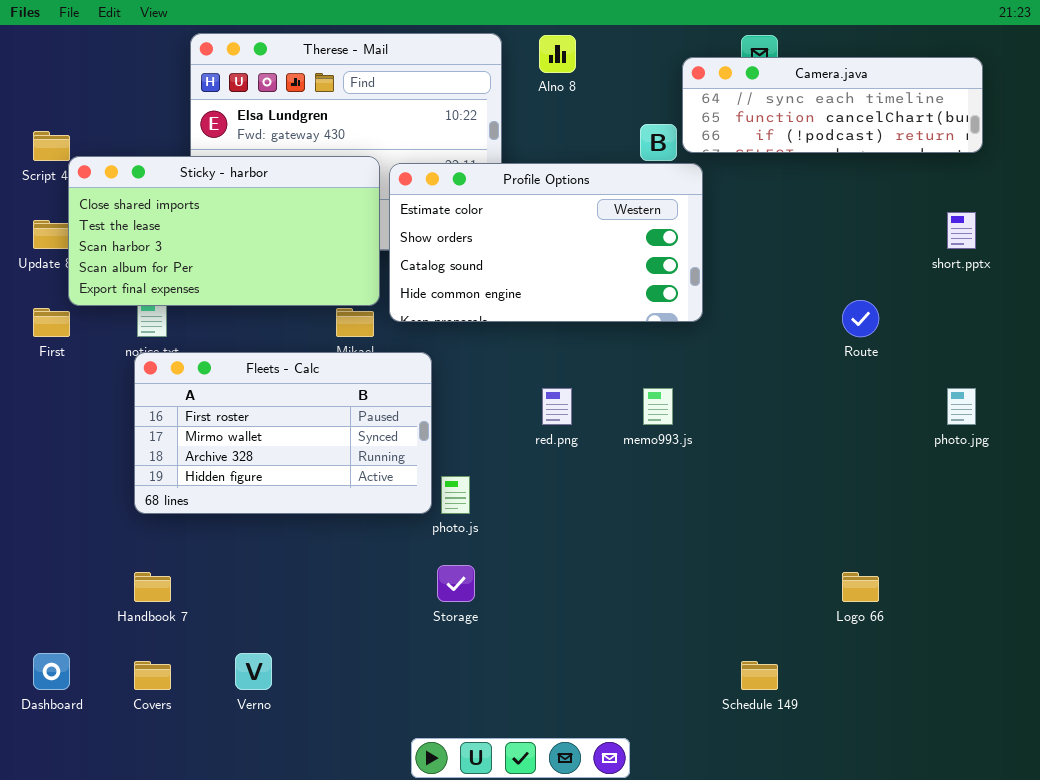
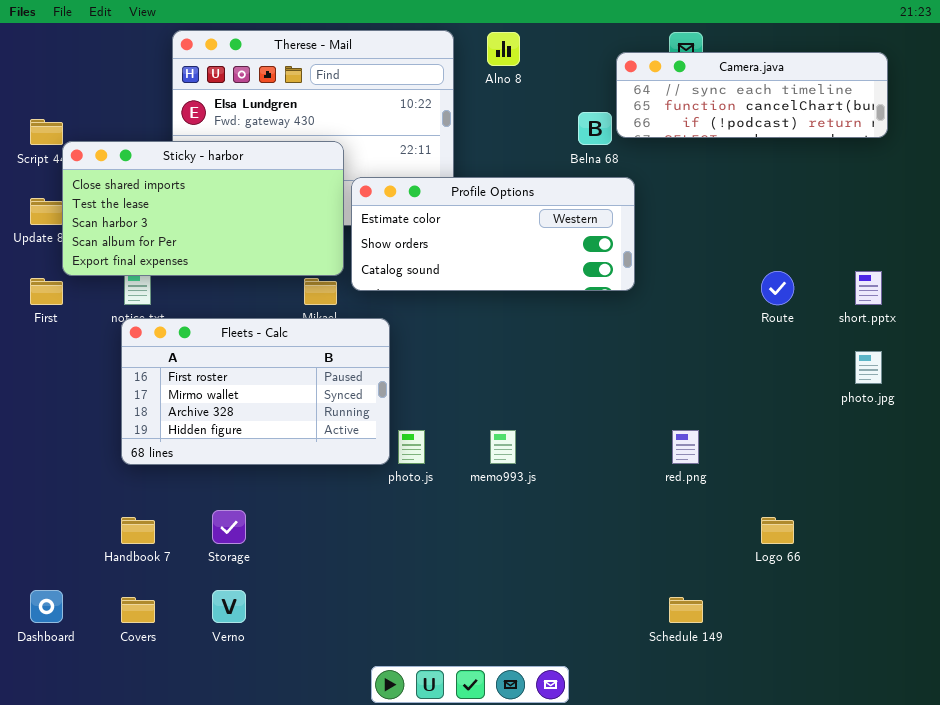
Profile Options: [389,163,703,322] -> [351,177,635,291], resized
short.pptx: [947,212,976,249] -> [855,271,882,305], moved
red.png: [542,388,572,425] -> [672,430,699,464], moved
memo993.js: [643,388,673,425] -> [490,430,516,464], moved
Storage: [437,565,475,602] -> [212,510,246,544], moved

